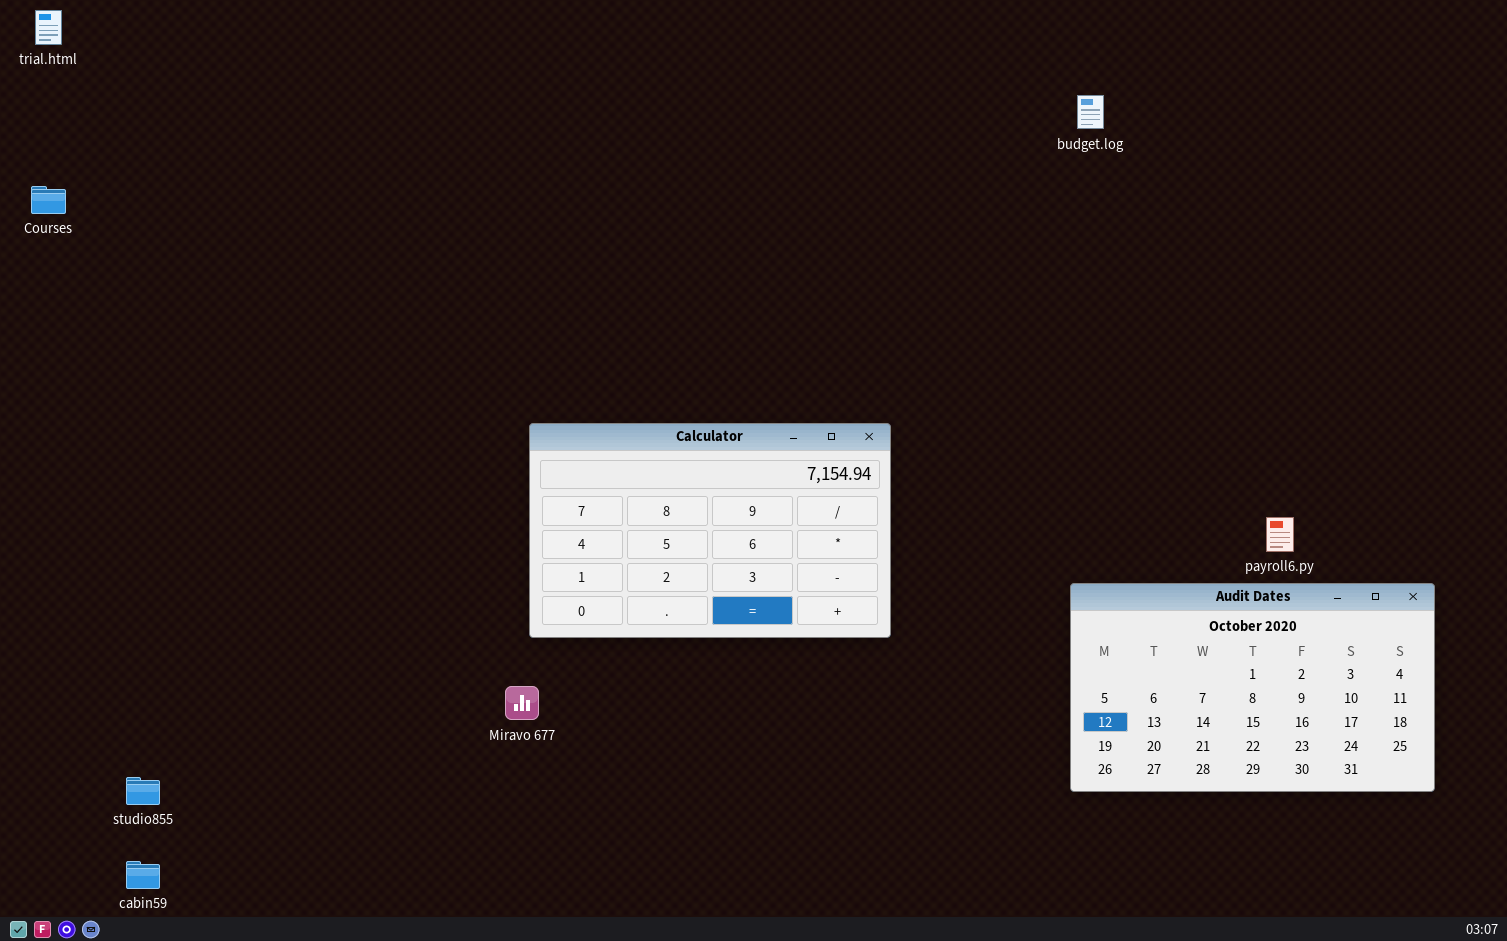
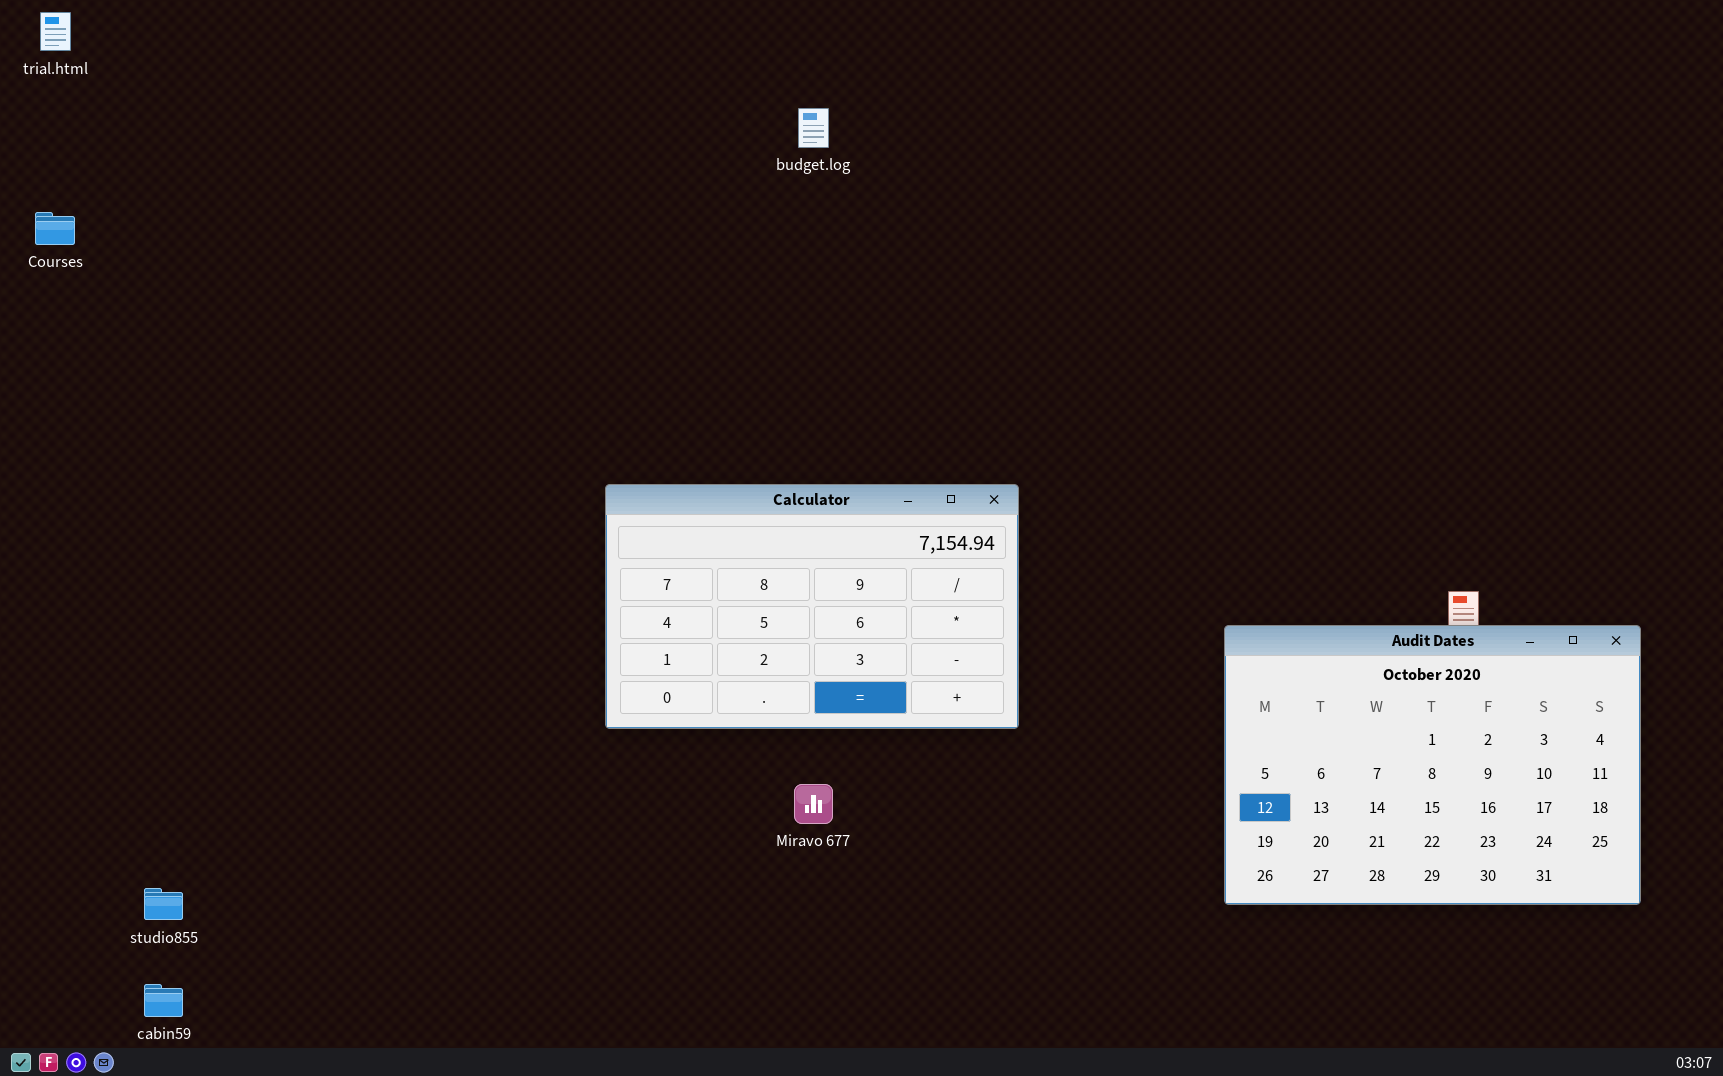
budget.log: [1077,95,1104,129] -> [798,108,829,148], moved
Audit Dates: [1070,583,1435,792] -> [1224,625,1641,905], resized
Miravo 677: [505,686,539,720] -> [794,784,833,824], moved

